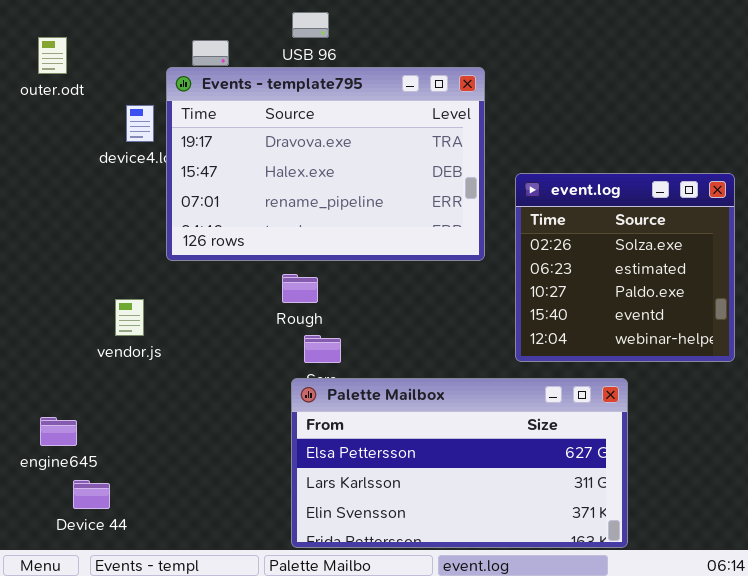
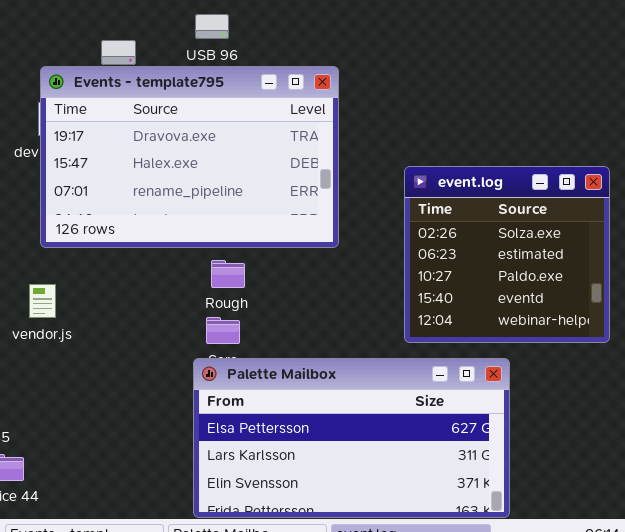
Events - template795: [166,67,485,261] -> [40,66,339,248], moved
Rough: [282,274,318,303] -> [211,260,245,288], moved

